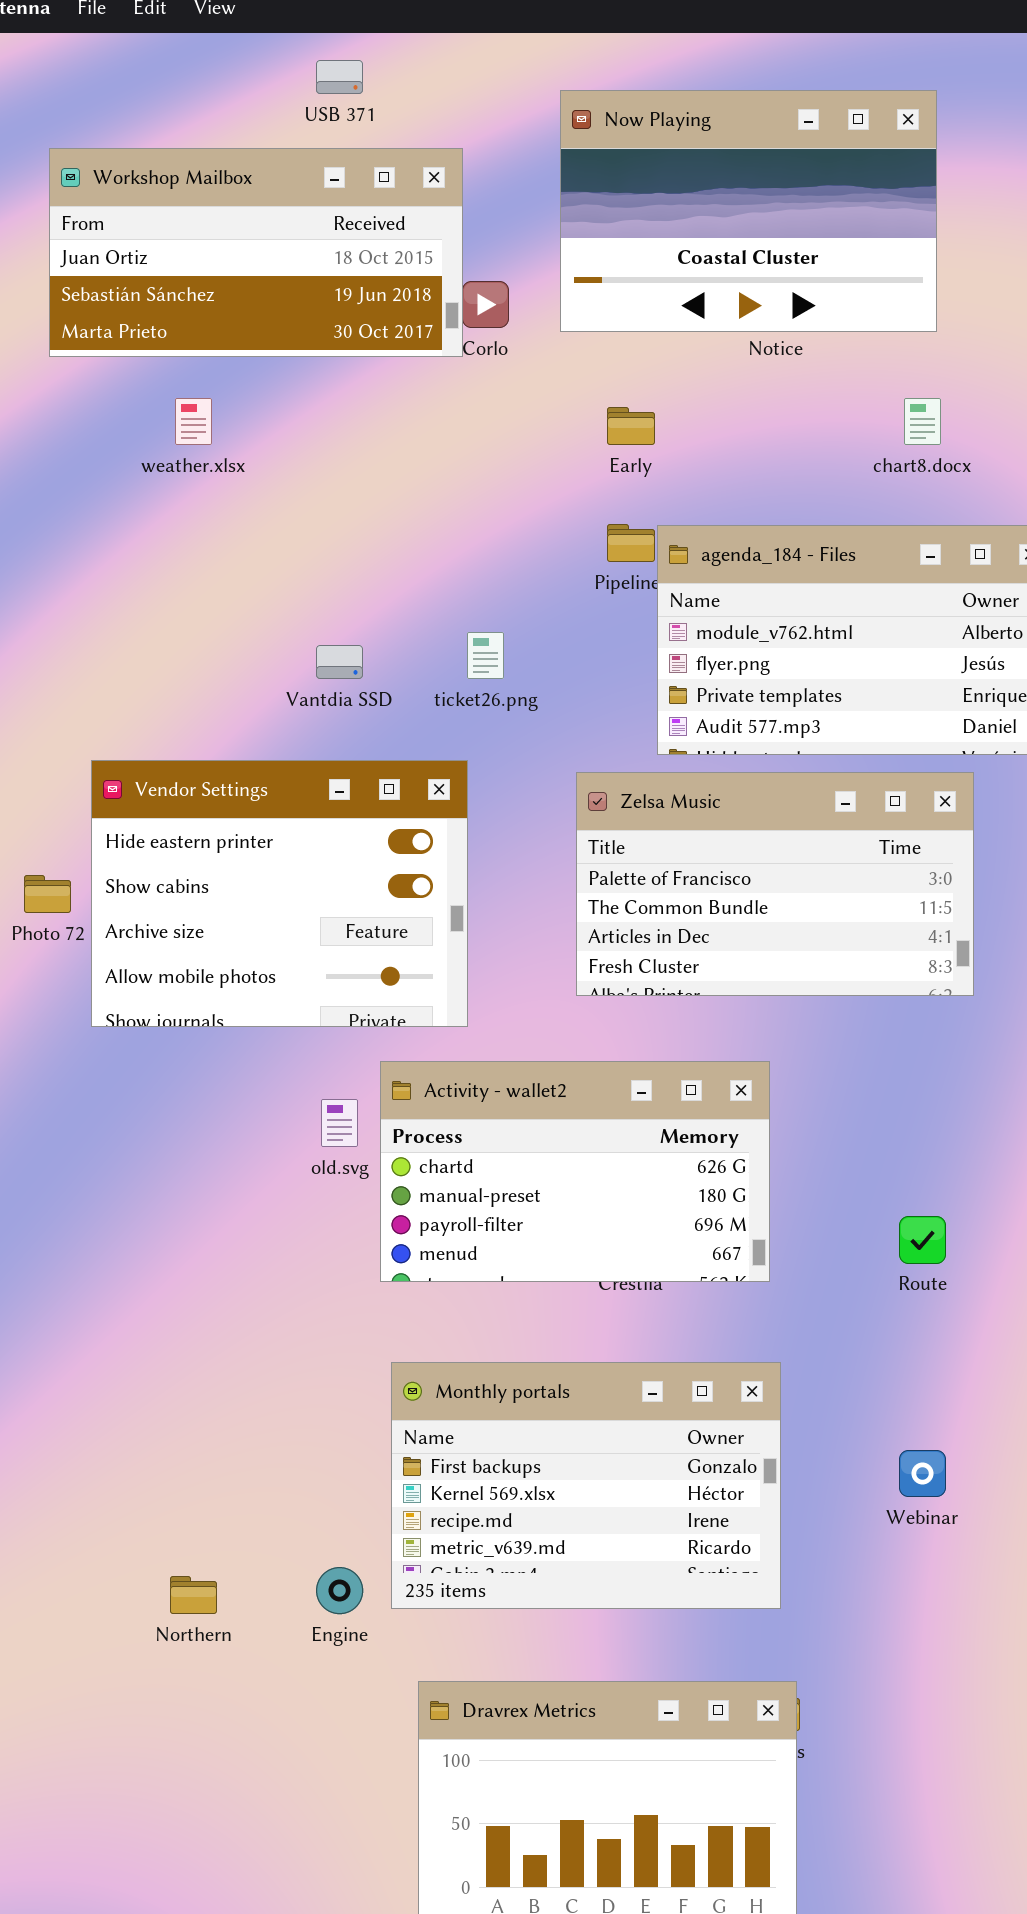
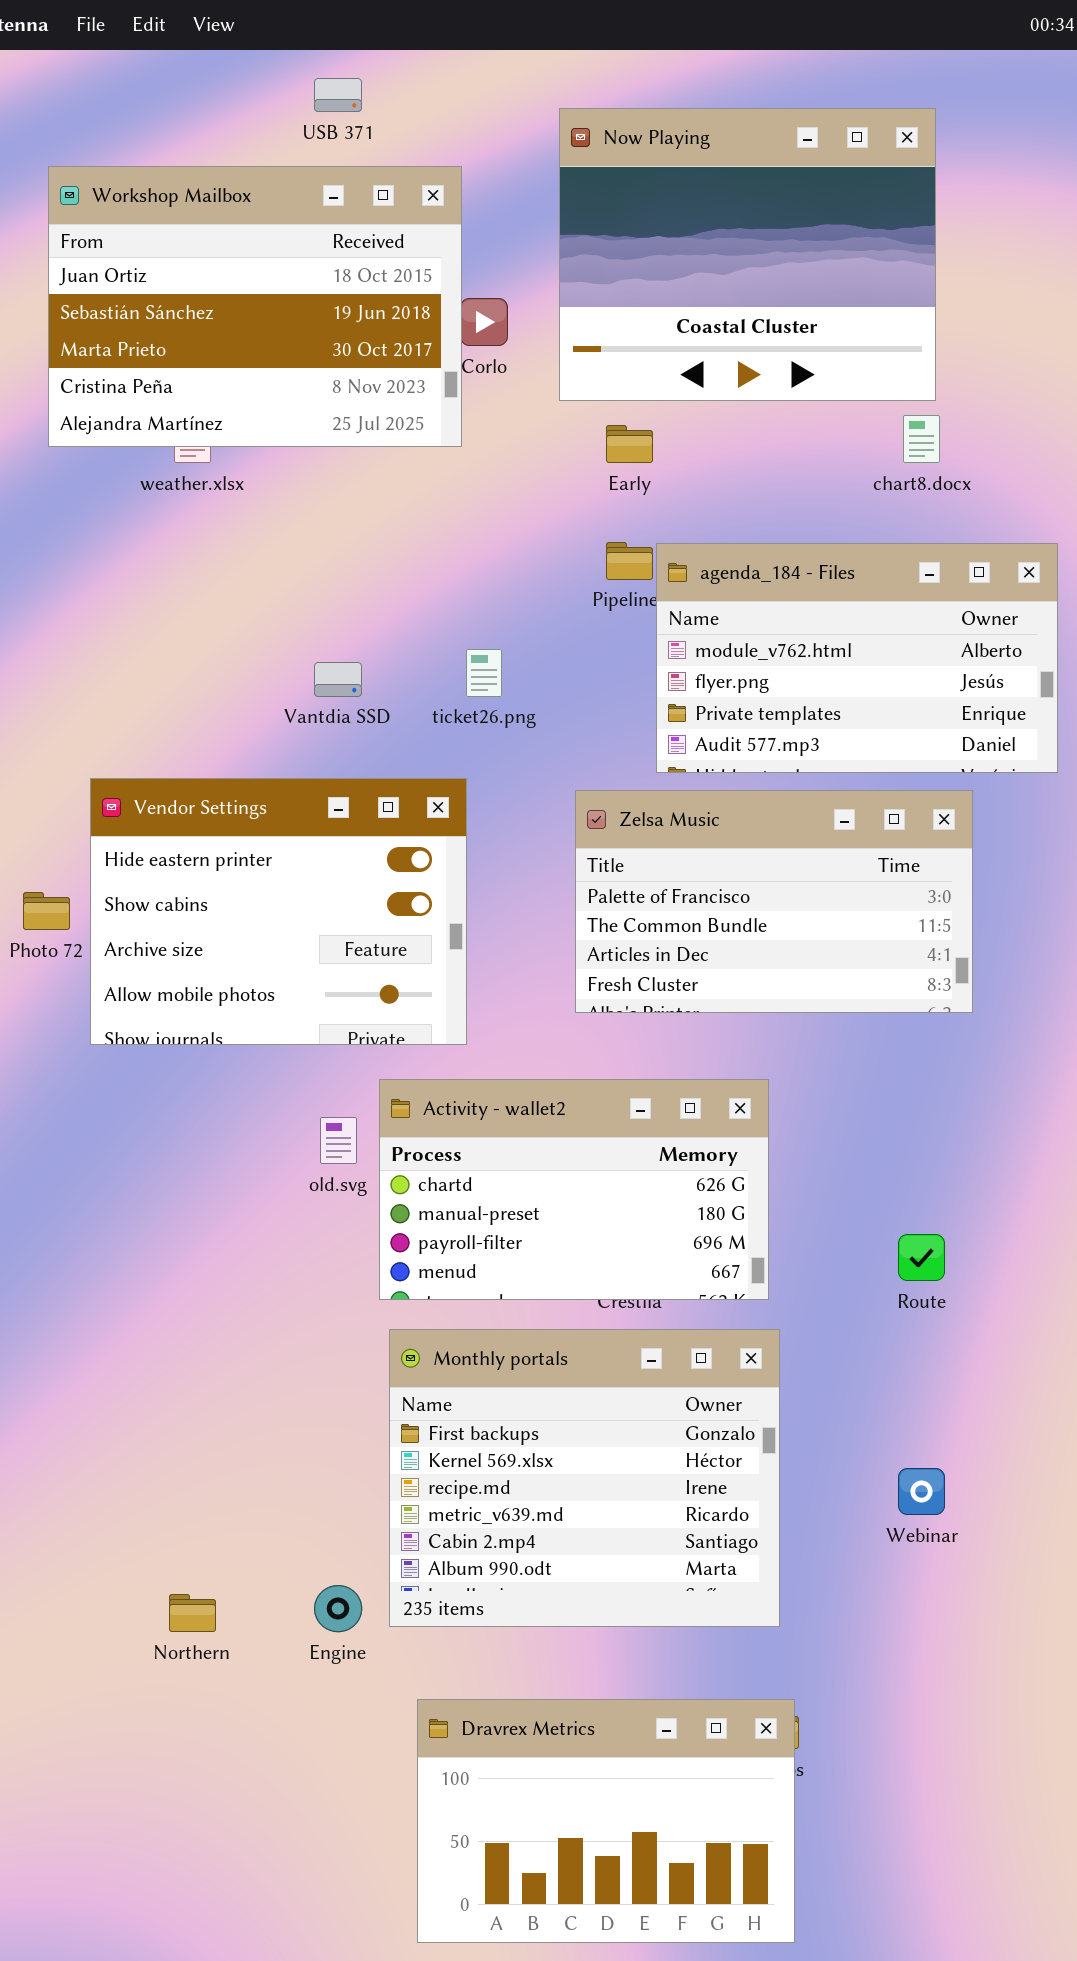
Now Playing: [560,90,937,332] -> [559,108,936,401], resized
Workshop Mailbox: [49,148,463,357] -> [48,166,462,447], resized
Monthly portals: [391,1362,781,1609] -> [389,1329,780,1627], resized

